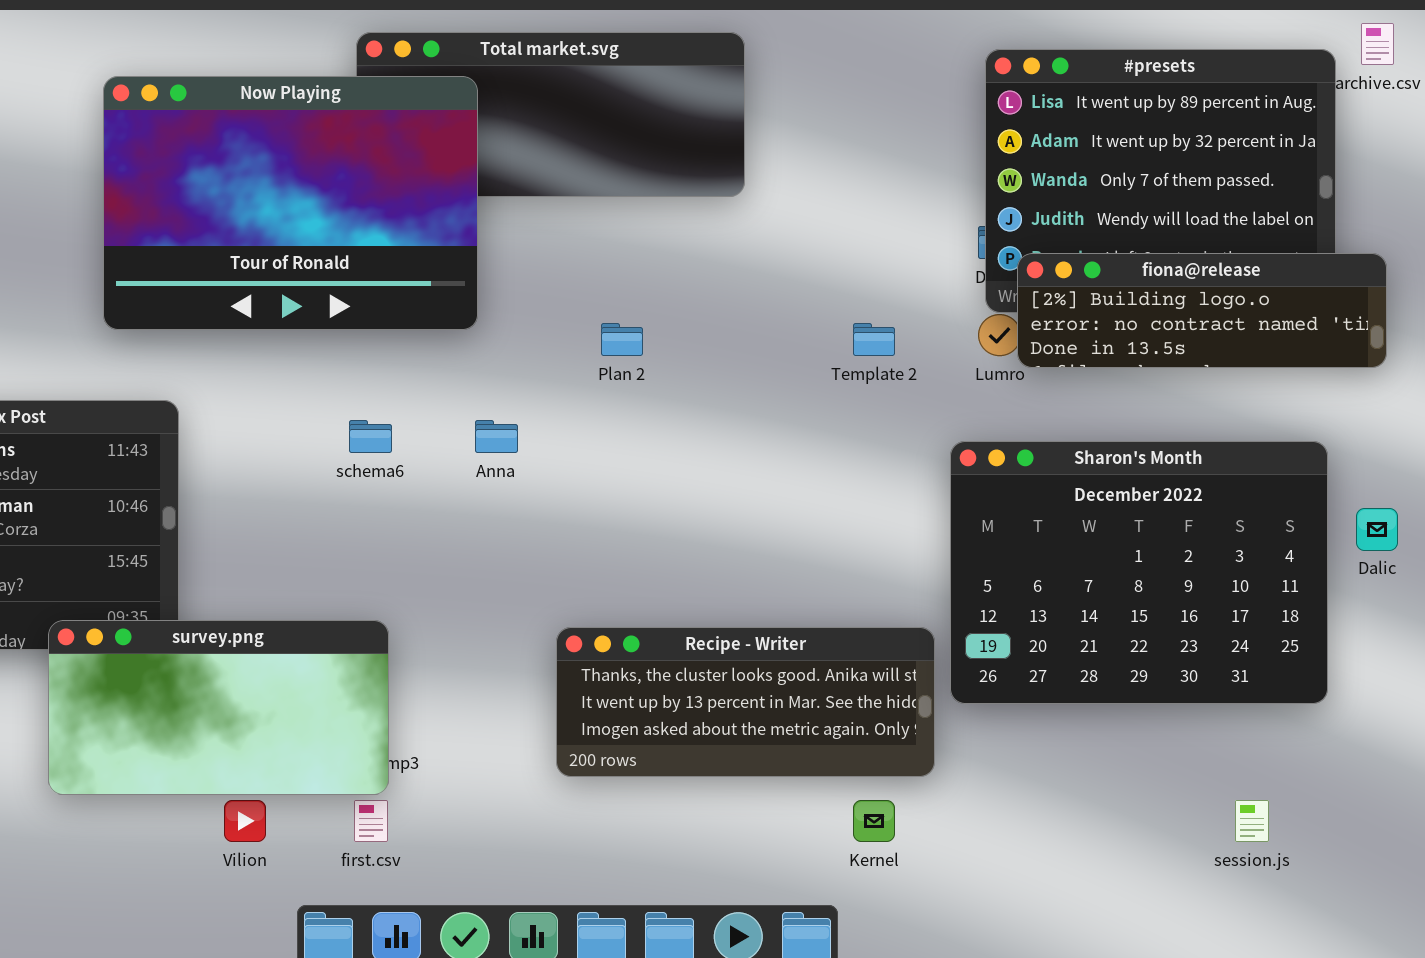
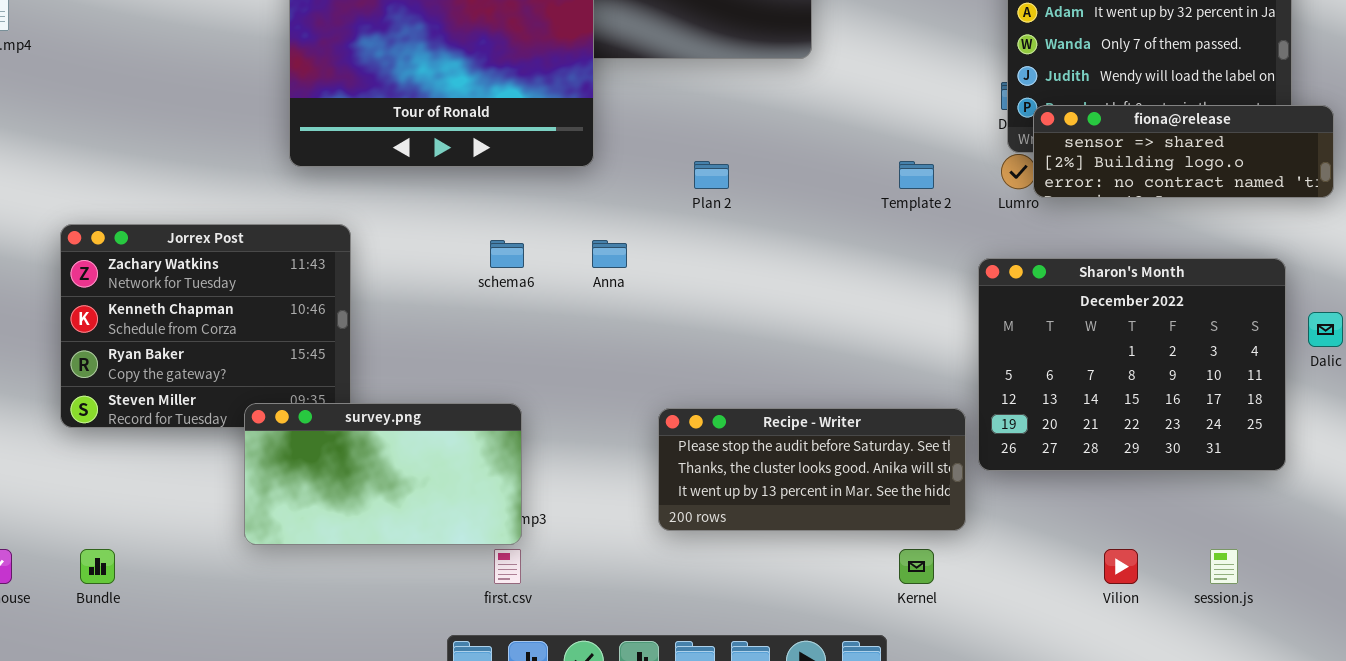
fiona@release: [1017,253,1387,368] -> [1033,105,1334,198], scrolled up 1 row
Recipe - Writer: [556,627,935,777] -> [658,408,966,531], scrolled up 1 row
Vilion: [224,800,266,842] -> [1104,549,1138,584], moved

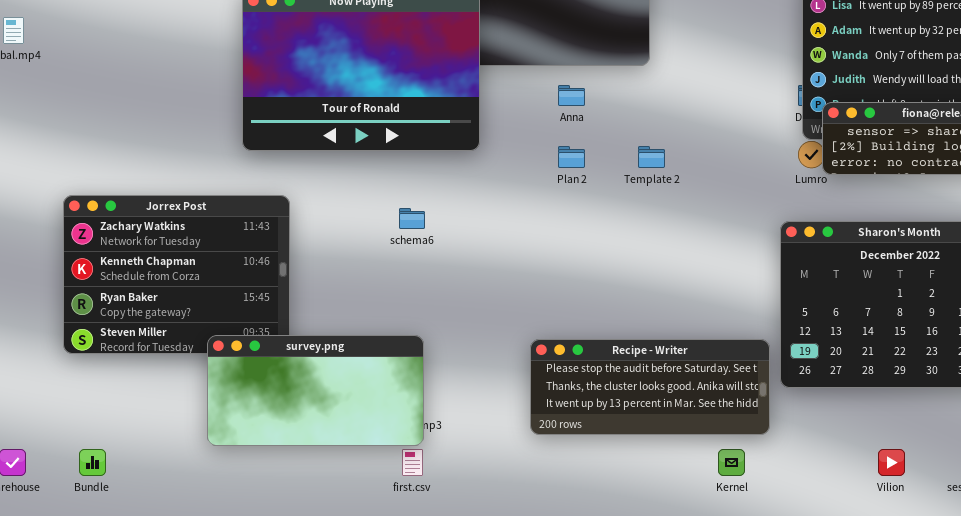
Template 2: [899,161,934,189] -> [638,146,665,168], moved
Anna: [592,240,627,268] -> [558,85,585,106], moved

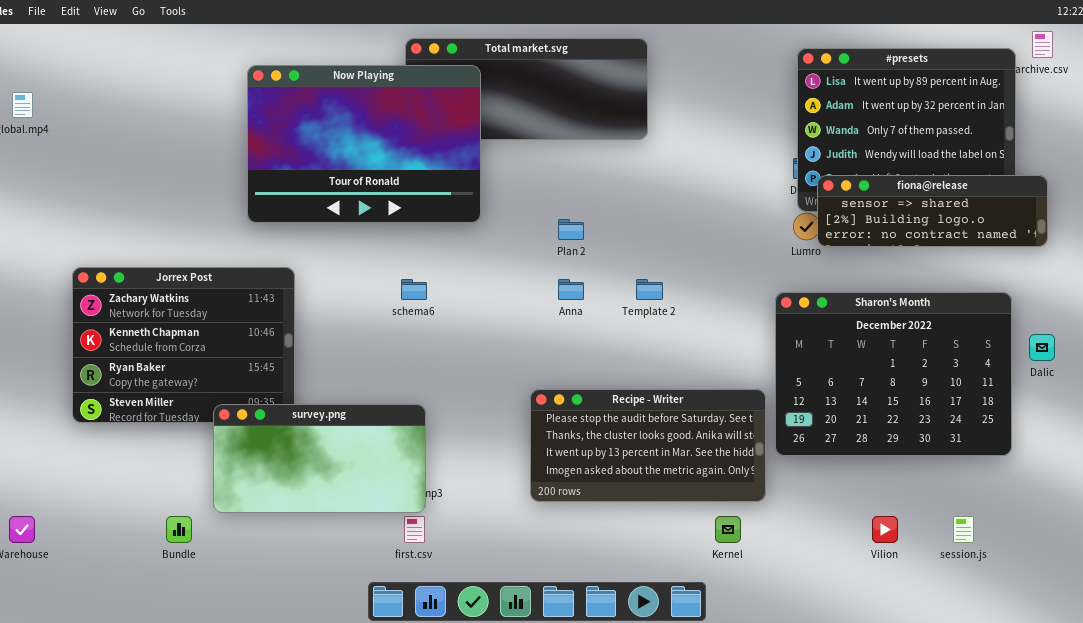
Anna: [558,85,585,106] -> [558,279,584,300], moved
Template 2: [638,146,665,168] -> [636,279,663,300], moved
Recipe - Writer: [530,339,770,435] -> [530,389,766,502], resized
Bundle: [79,449,106,476] -> [166,516,192,543], moved

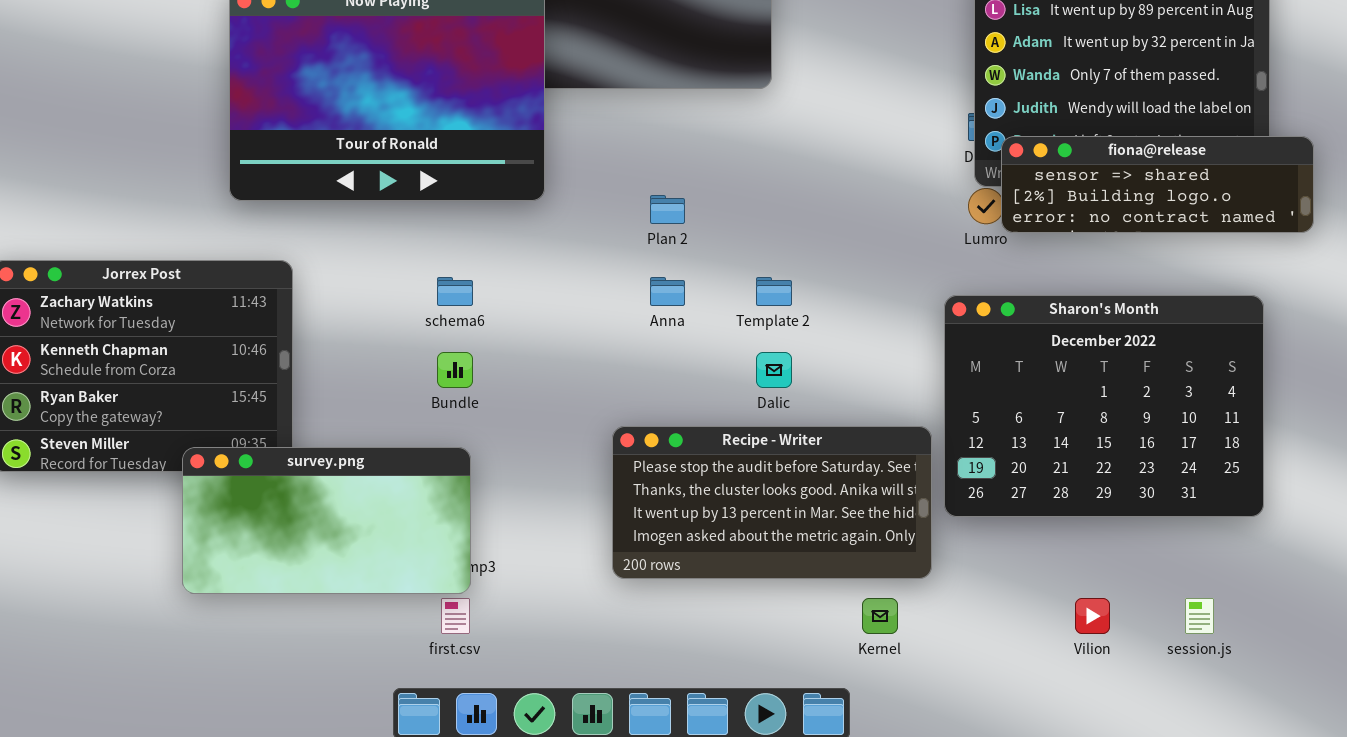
Dalic: [1029,334,1055,361] -> [756,352,792,388], moved
Bundle: [166,516,192,543] -> [437,352,473,388], moved

